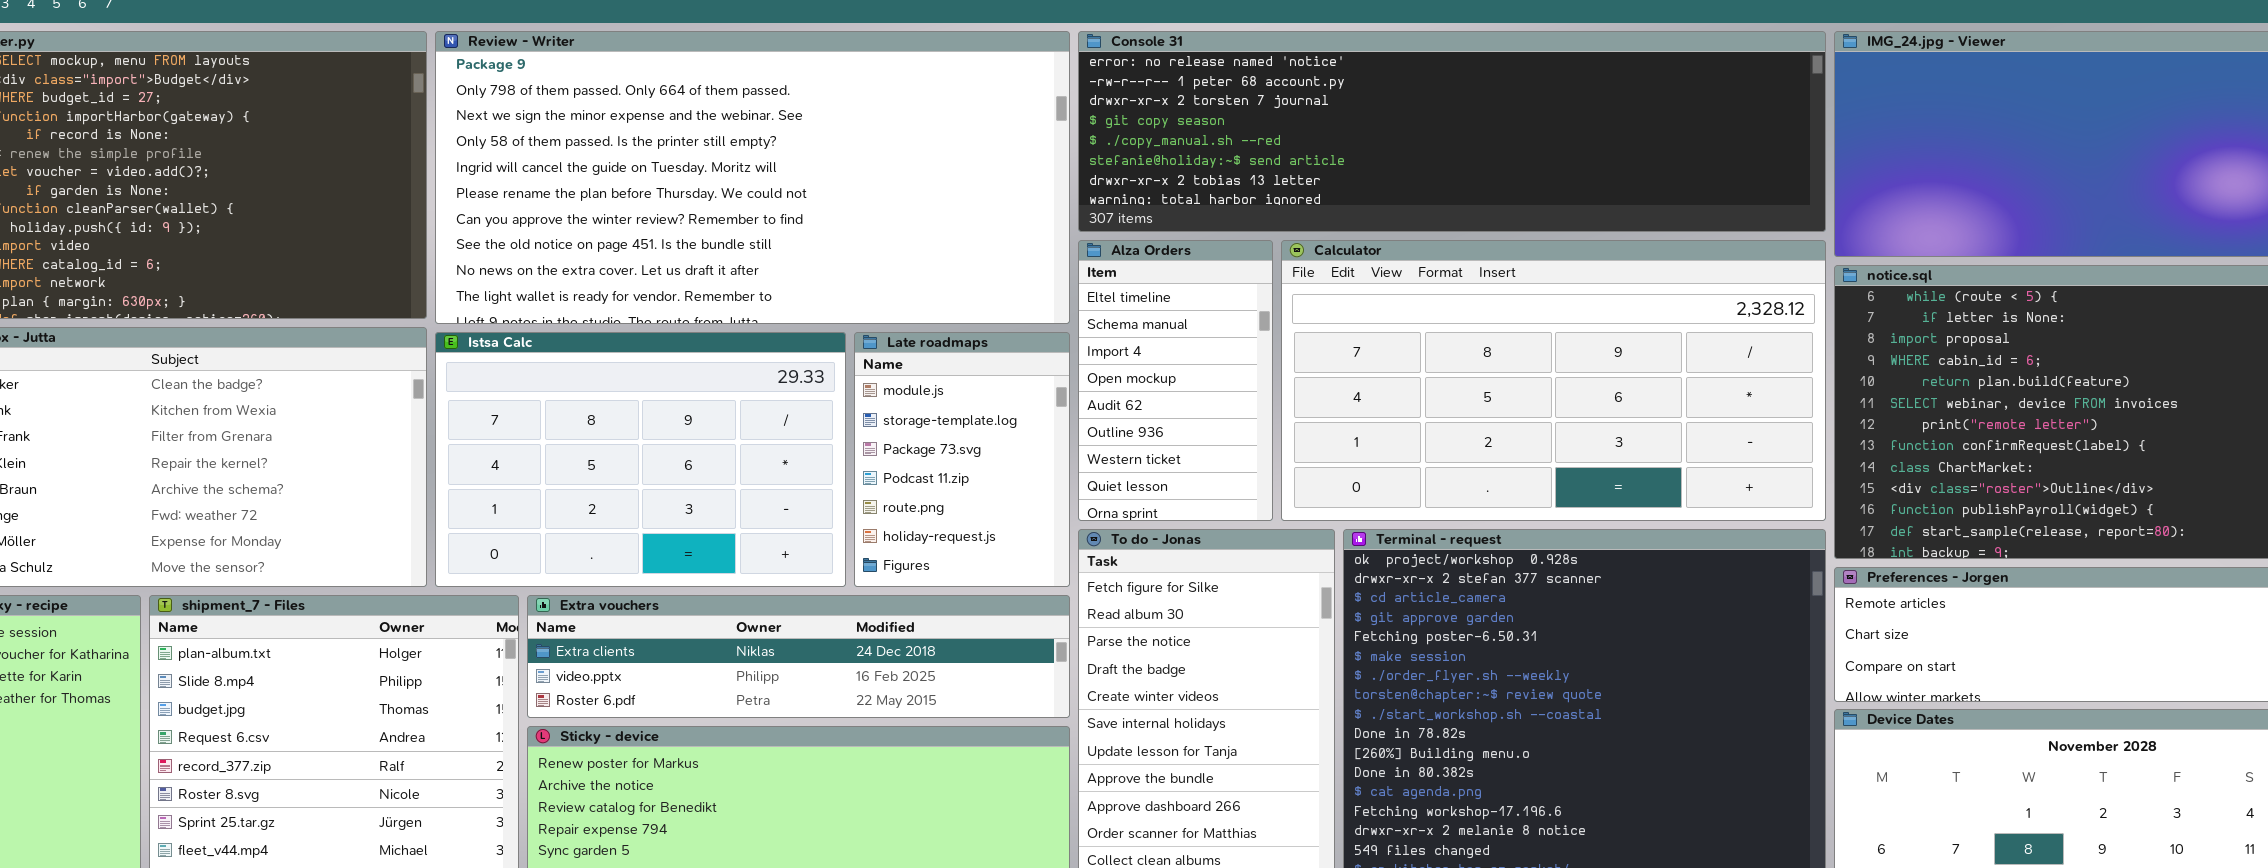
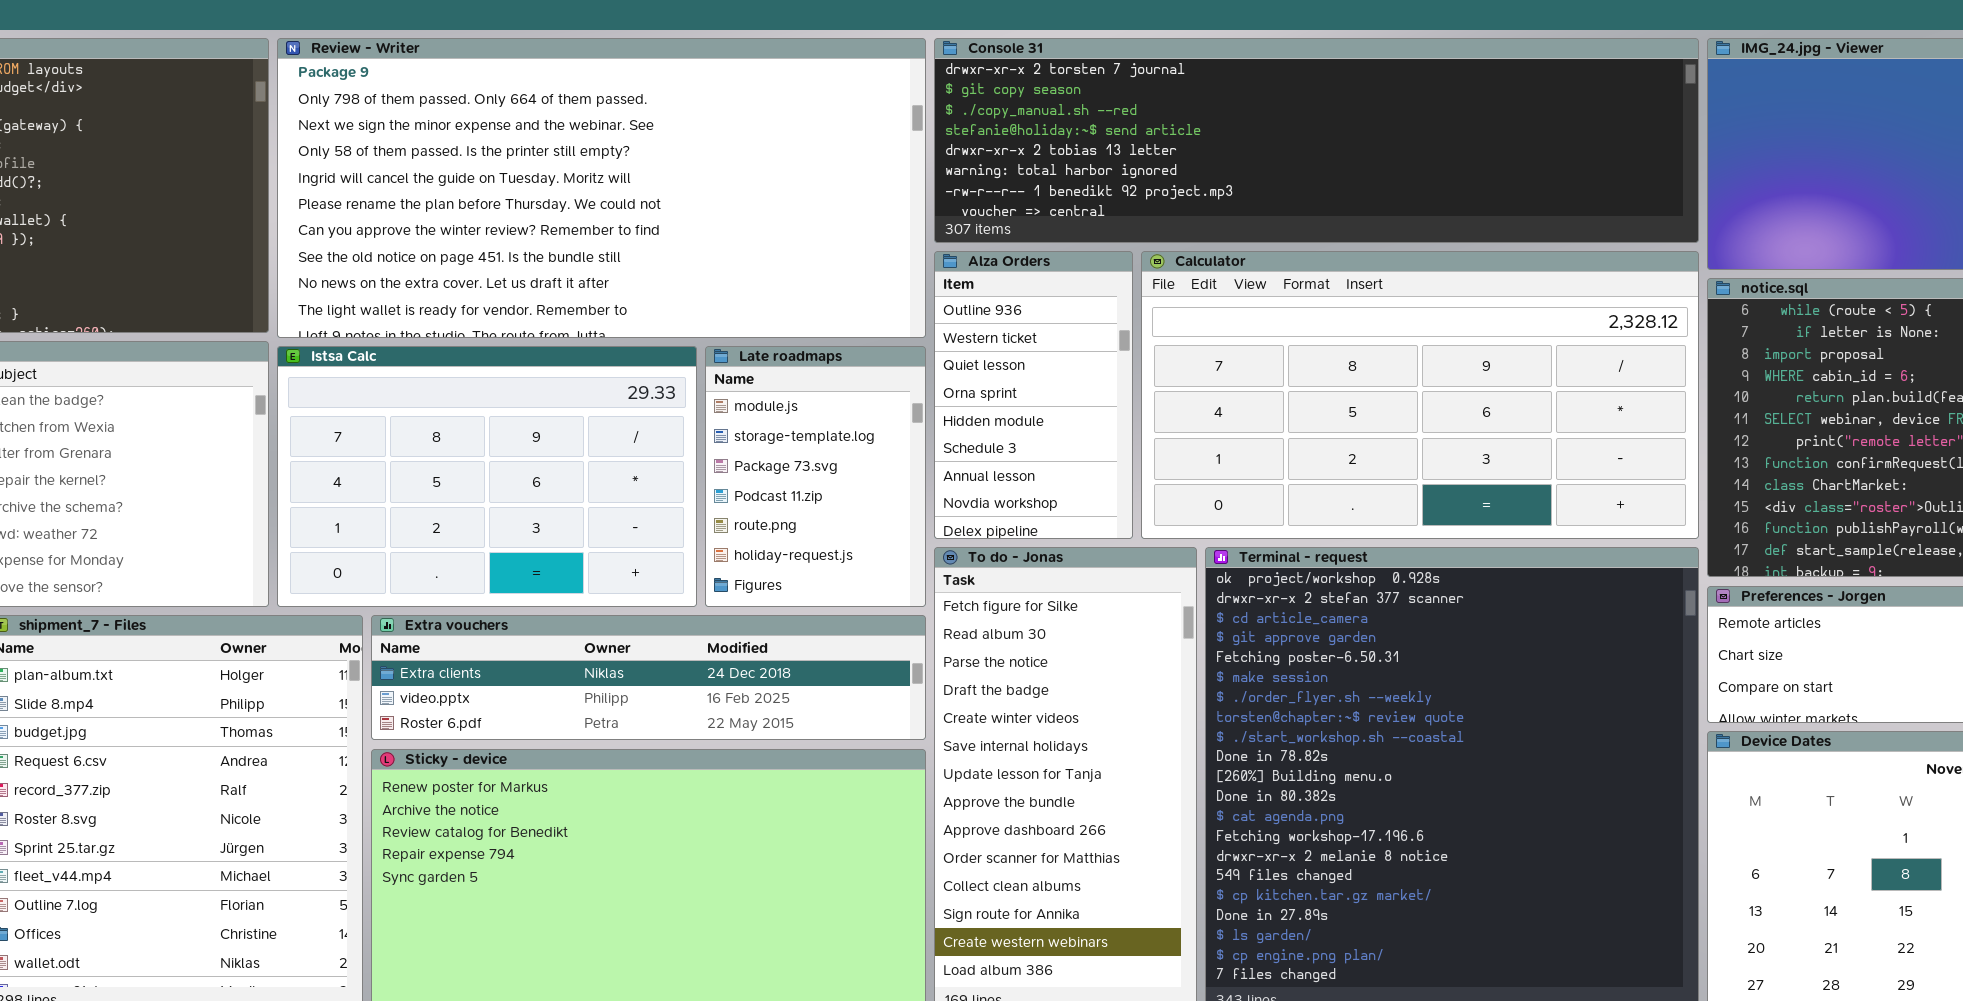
Console 31: [1078,31,1826,232] -> [934,38,1699,243], scrolled down 2 rows
Alza Orders: [1078,240,1273,521] -> [934,251,1133,539], scrolled down 5 rows

